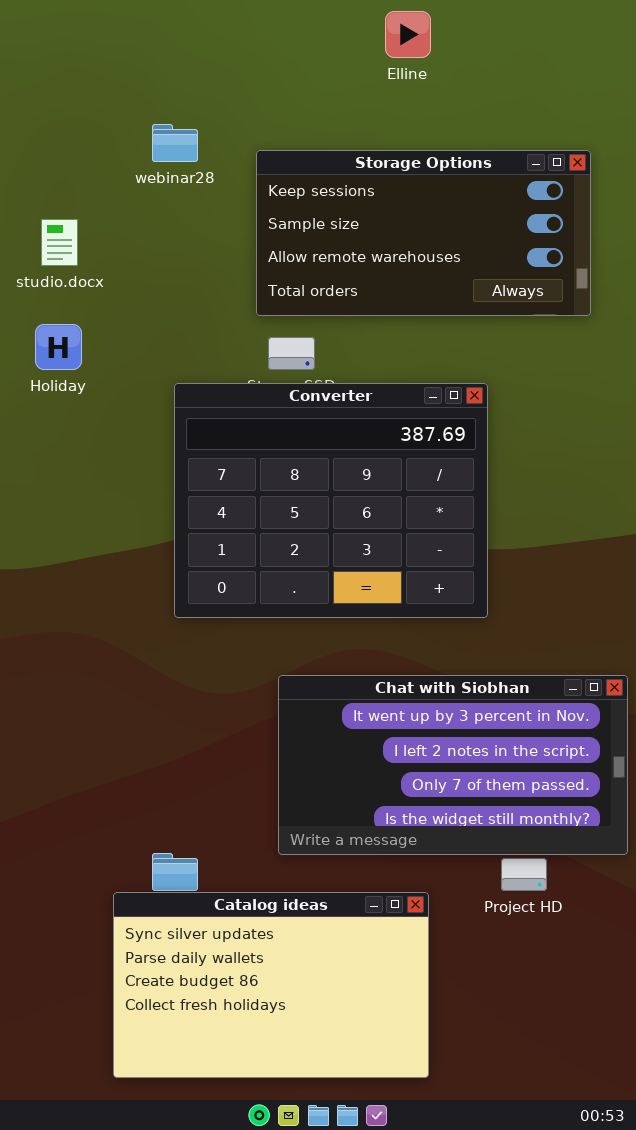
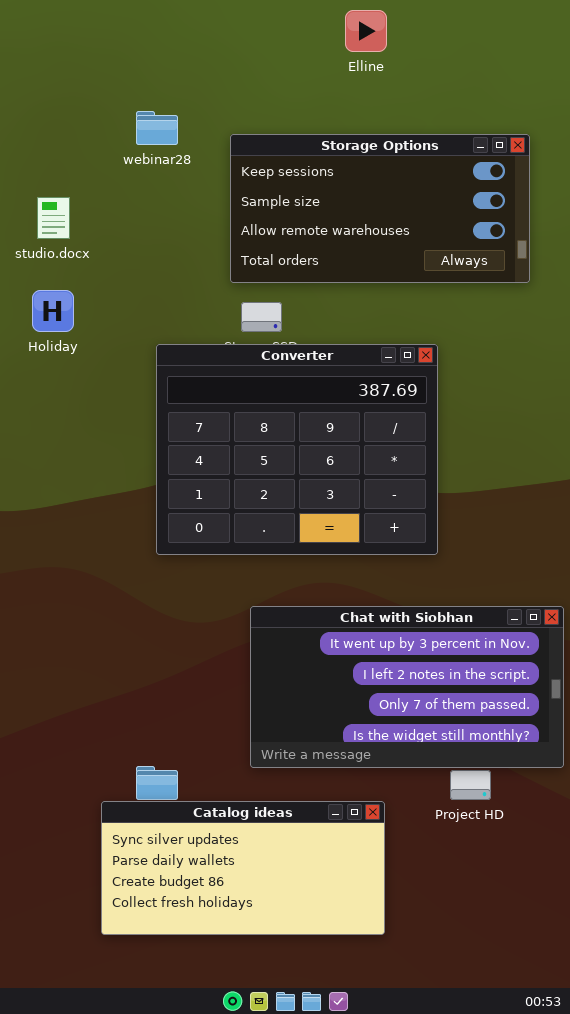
Catalog ideas: [113,892,429,1078] -> [101,801,385,935], resized

